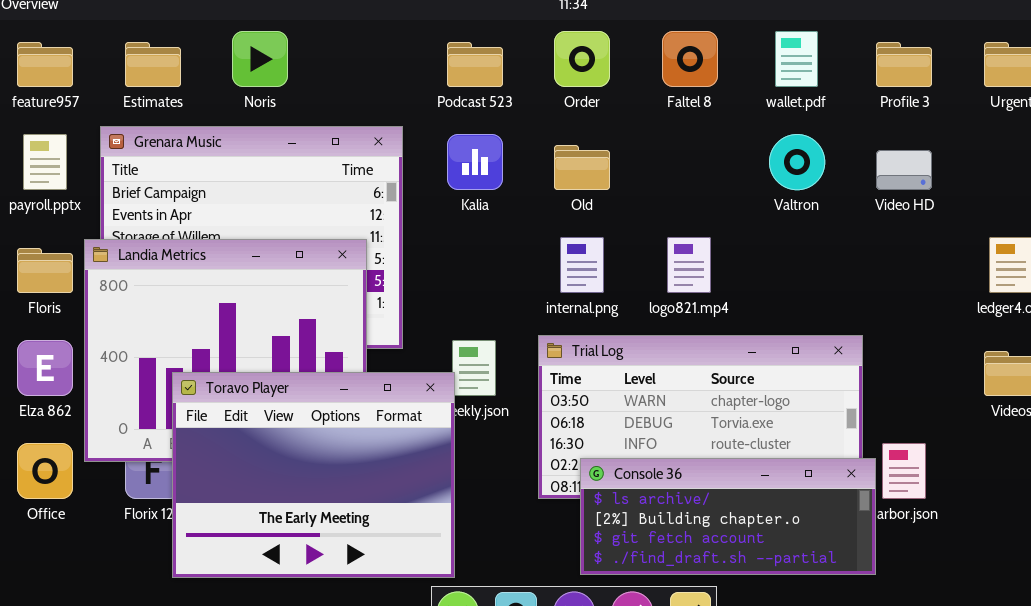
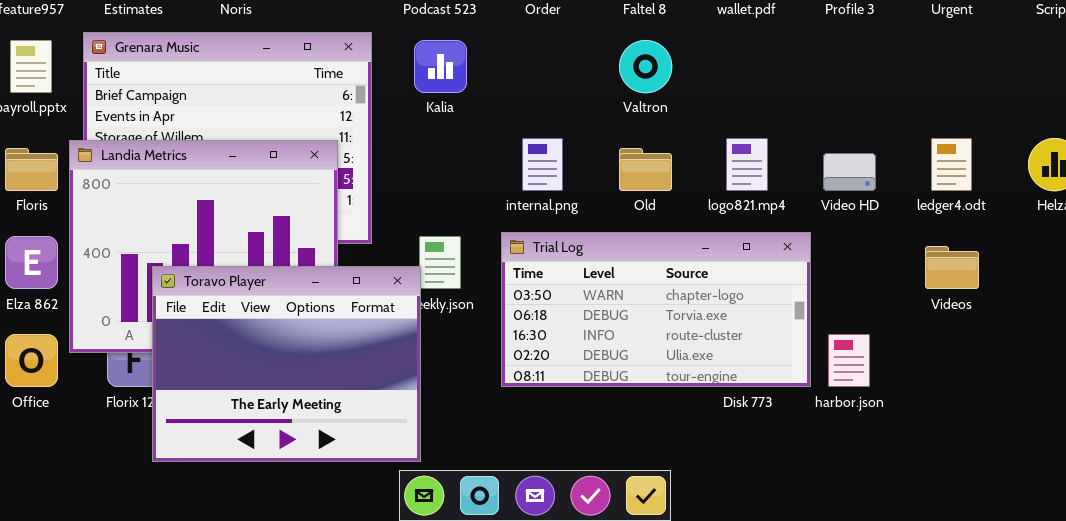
Valtron: [769,134,825,190] -> [619,40,672,93], moved
Old: [554,145,610,190] -> [619,148,672,191], moved
Video HD: [876,150,932,190] -> [823,153,876,191], moved
logo821.mp4: [667,237,711,293] -> [726,138,768,191], moved
Console 36: [580,458,876,575] -> none, closed

